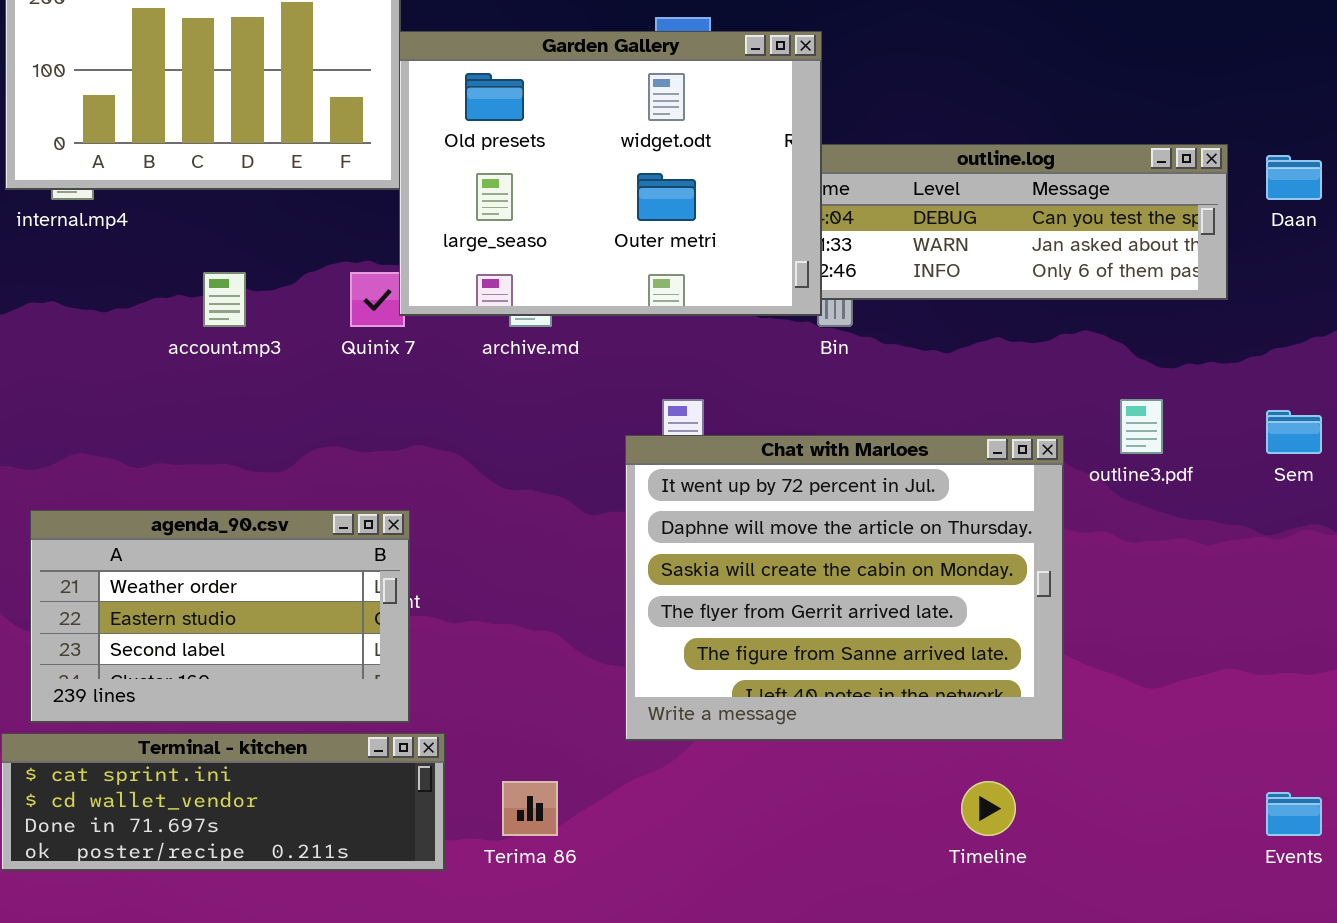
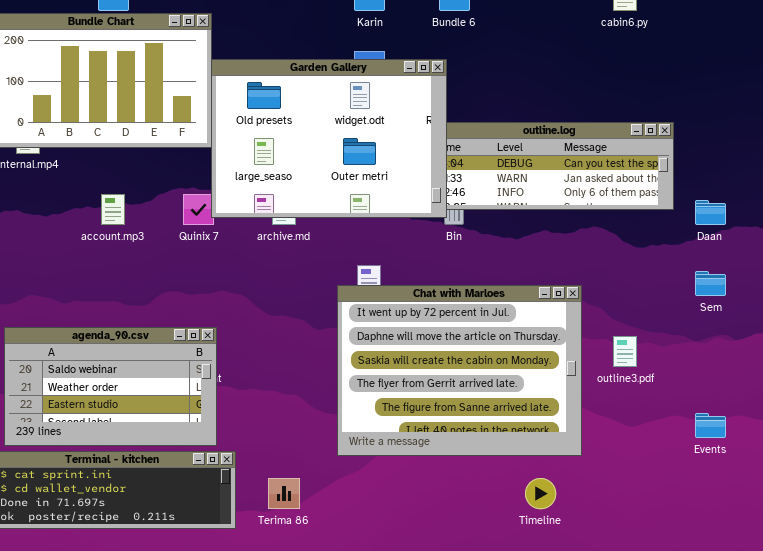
Daan: [1266,155,1322,200] -> [695,200,726,225], moved
outline3.pdf: [1120,399,1163,454] -> [613,336,637,367], moved
agenda_90.csv: [30,510,410,723] -> [4,327,217,446], scrolled up 1 row
Events: [1266,792,1322,836] -> [695,413,726,438], moved

